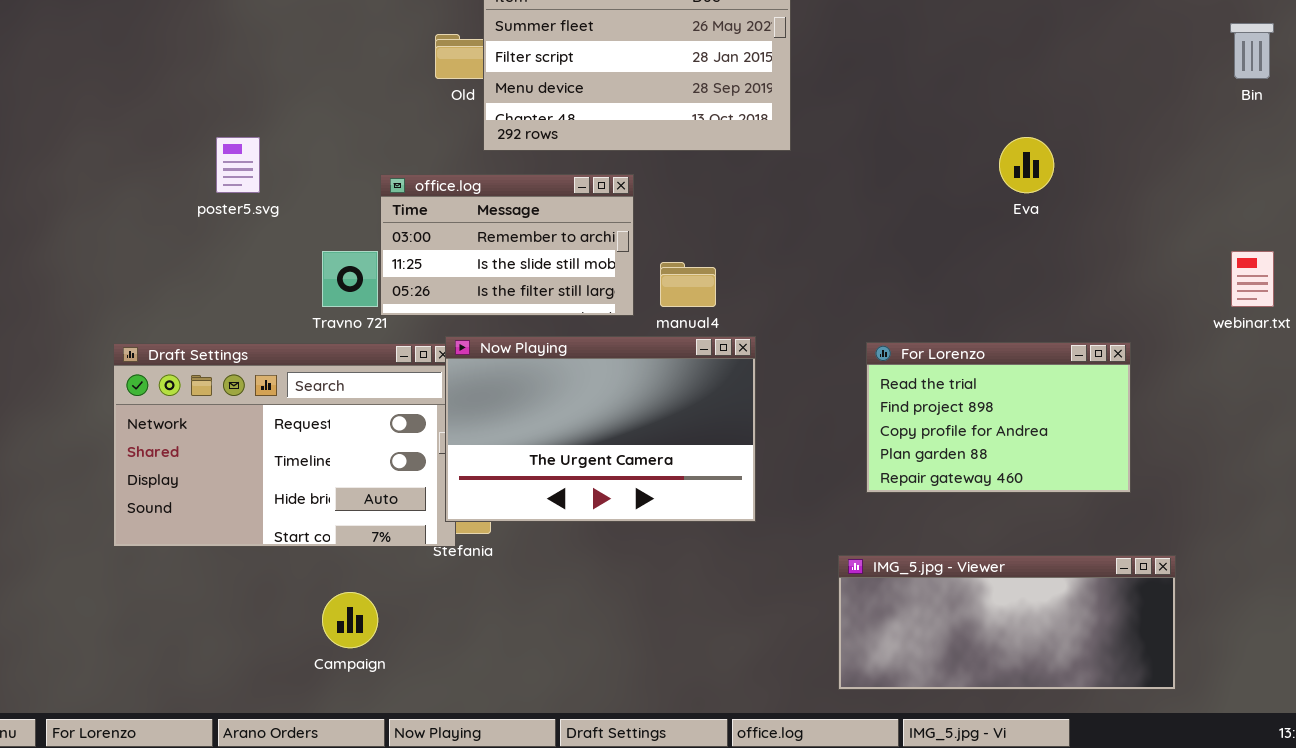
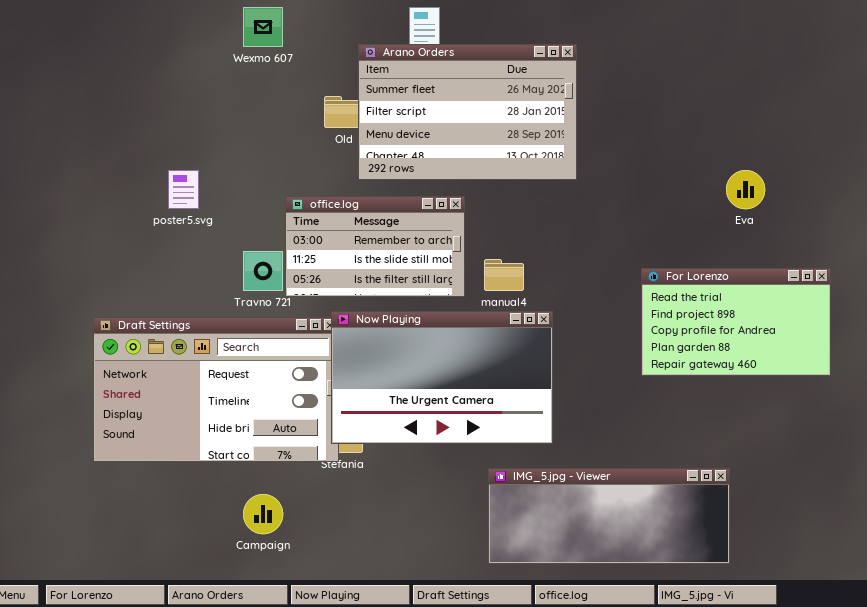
For Lorenzo: [866,342,1131,493] -> [641,268,831,376], moved
IMG_5.jpg - Viewer: [838,555,1176,690] -> [488,468,730,564], moved

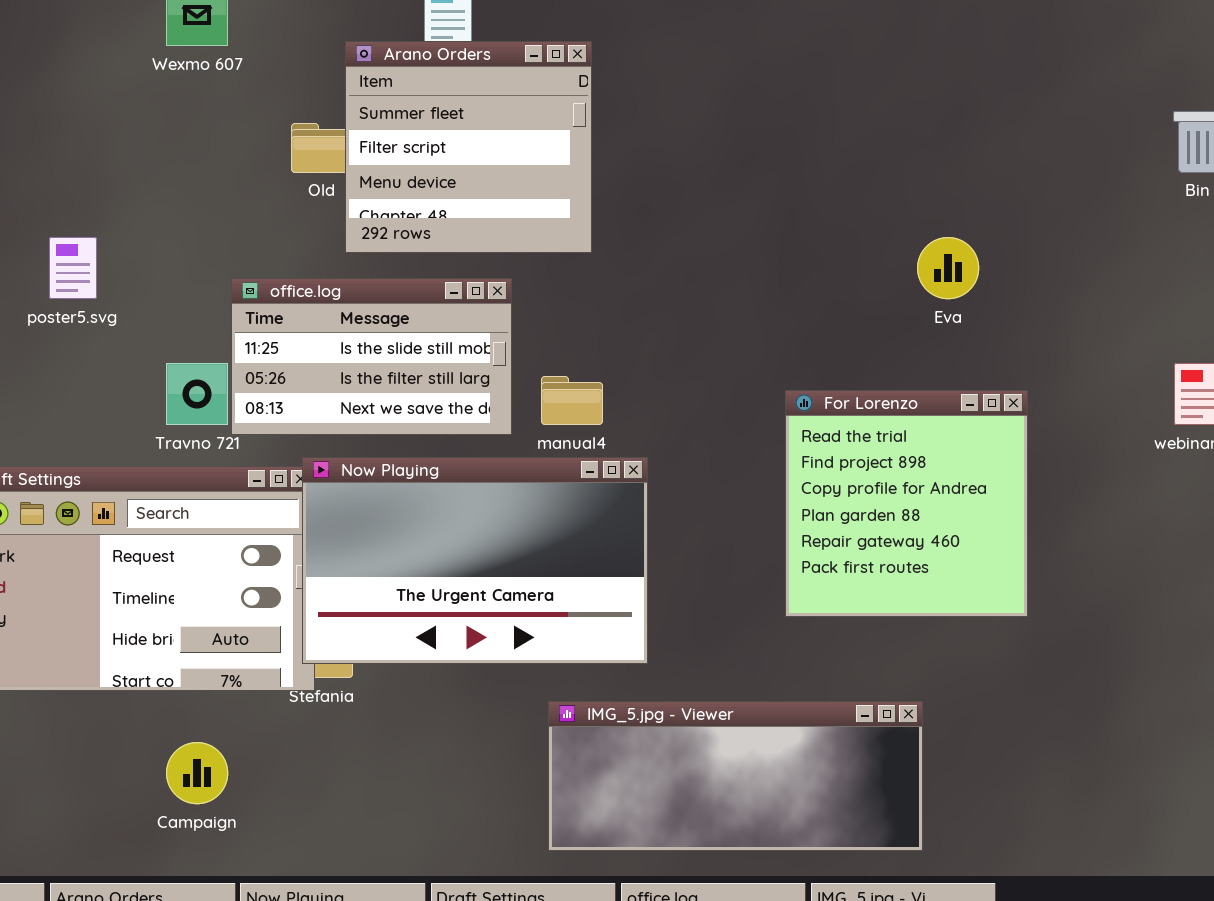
Arano Orders: [358,44,577,180] -> [345,41,592,253], resized
office.log: [285,196,465,297] -> [231,278,512,435], scrolled down 1 row
For Lorenzo: [641,268,831,376] -> [785,390,1028,617], resized

